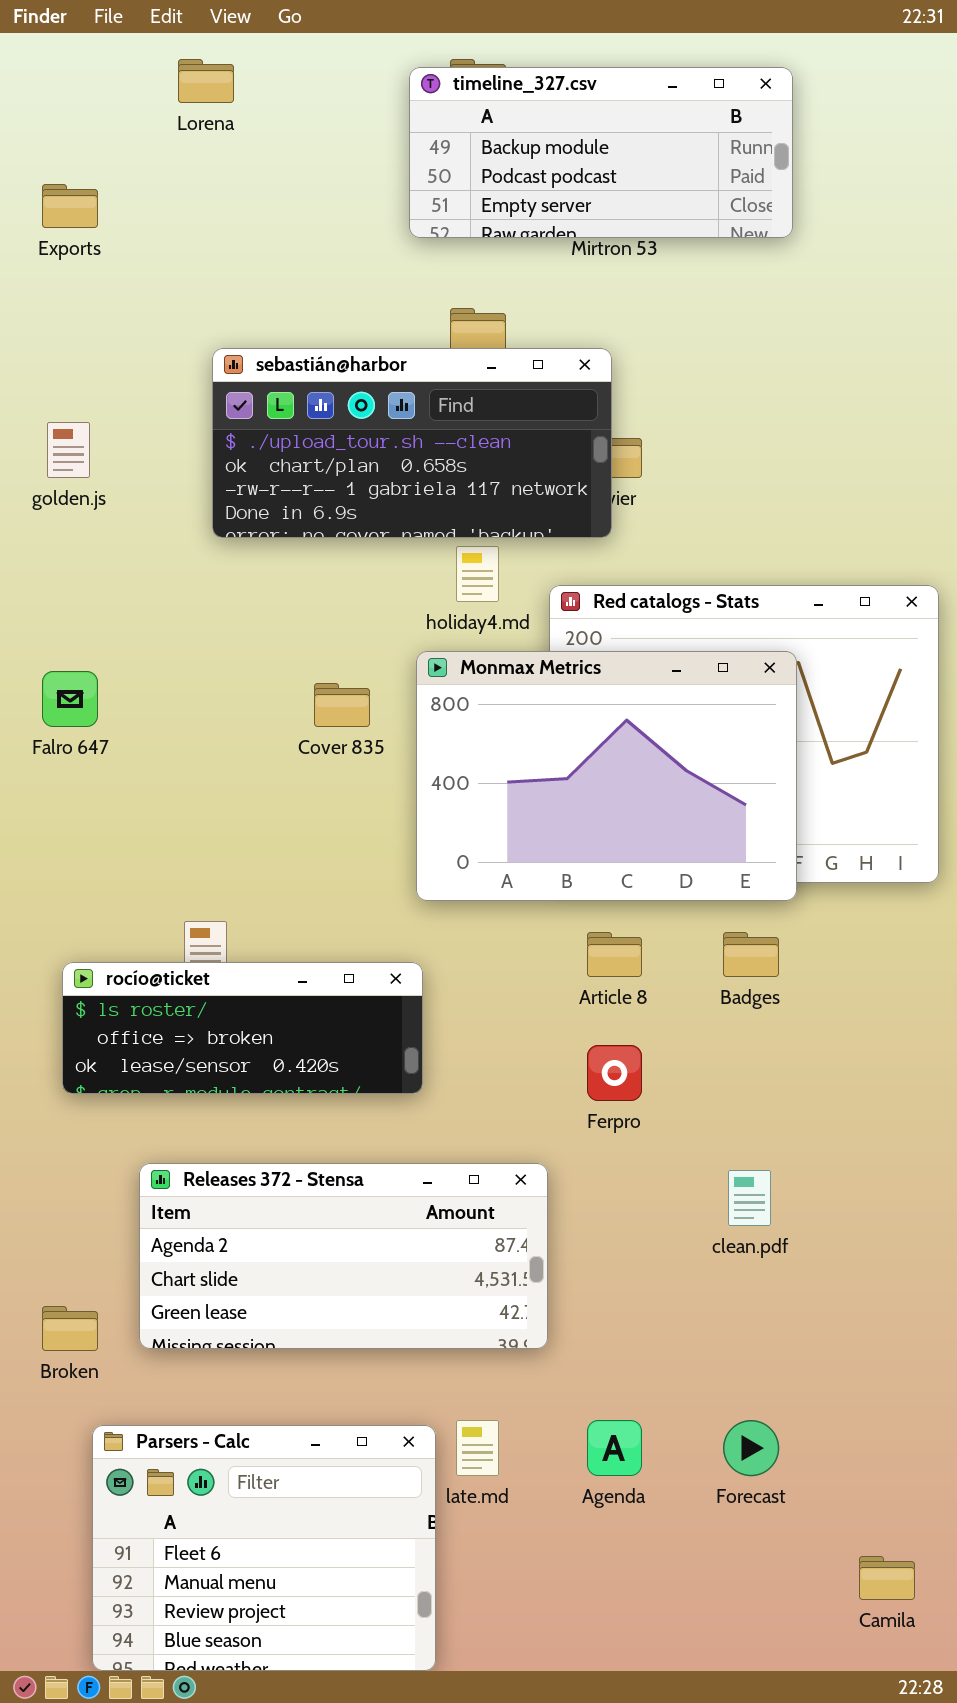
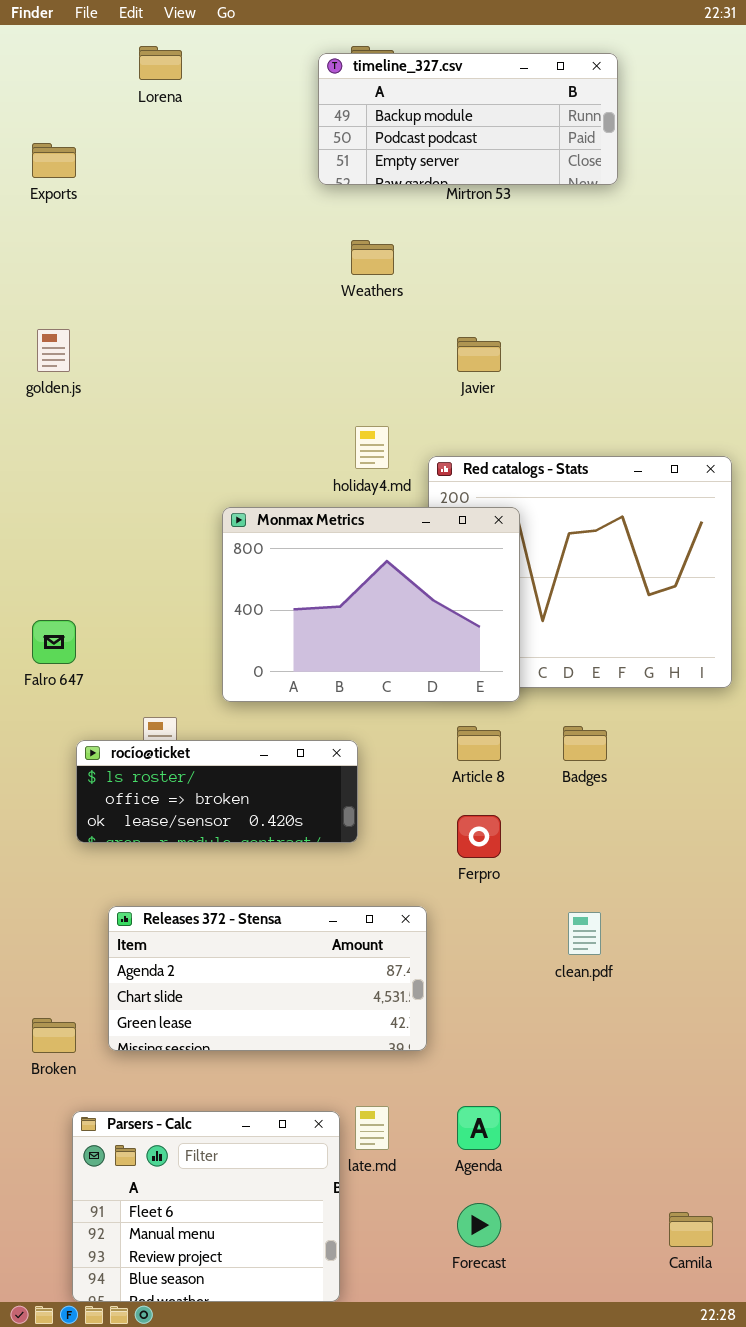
sebastián@harbor: [212,348,612,538] -> none, closed
Monmax Metrics: [416,651,797,901] -> [222,507,520,702], moved
Falro 647: [42,671,98,727] -> [32,620,76,664], moved
rocío@ticket: [62,962,423,1094] -> [76,740,358,843], moved
Forecast: [723,1420,779,1476] -> [457,1203,501,1247], moved

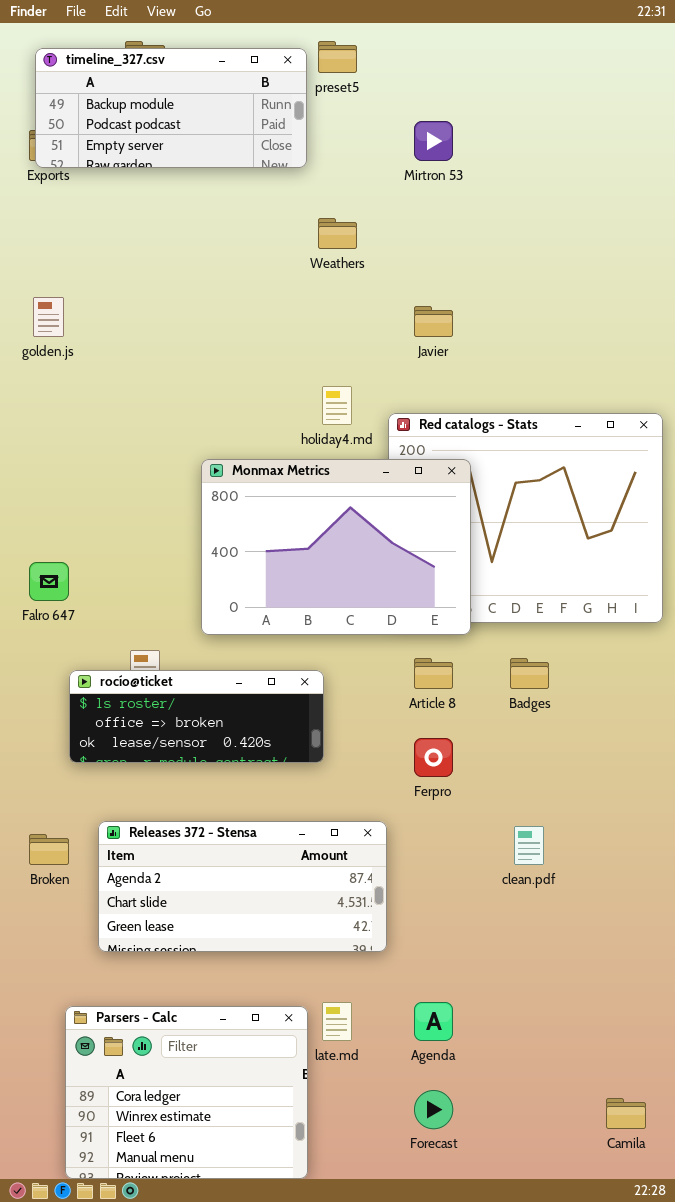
timeline_327.csv: [318,53,618,185] -> [35,48,307,168], moved
Broken: [32,1018,76,1053] -> [29,834,69,865], moved
Parsers - Calc: [72,1111,340,1302] -> [65,1006,308,1179], scrolled up 2 rows

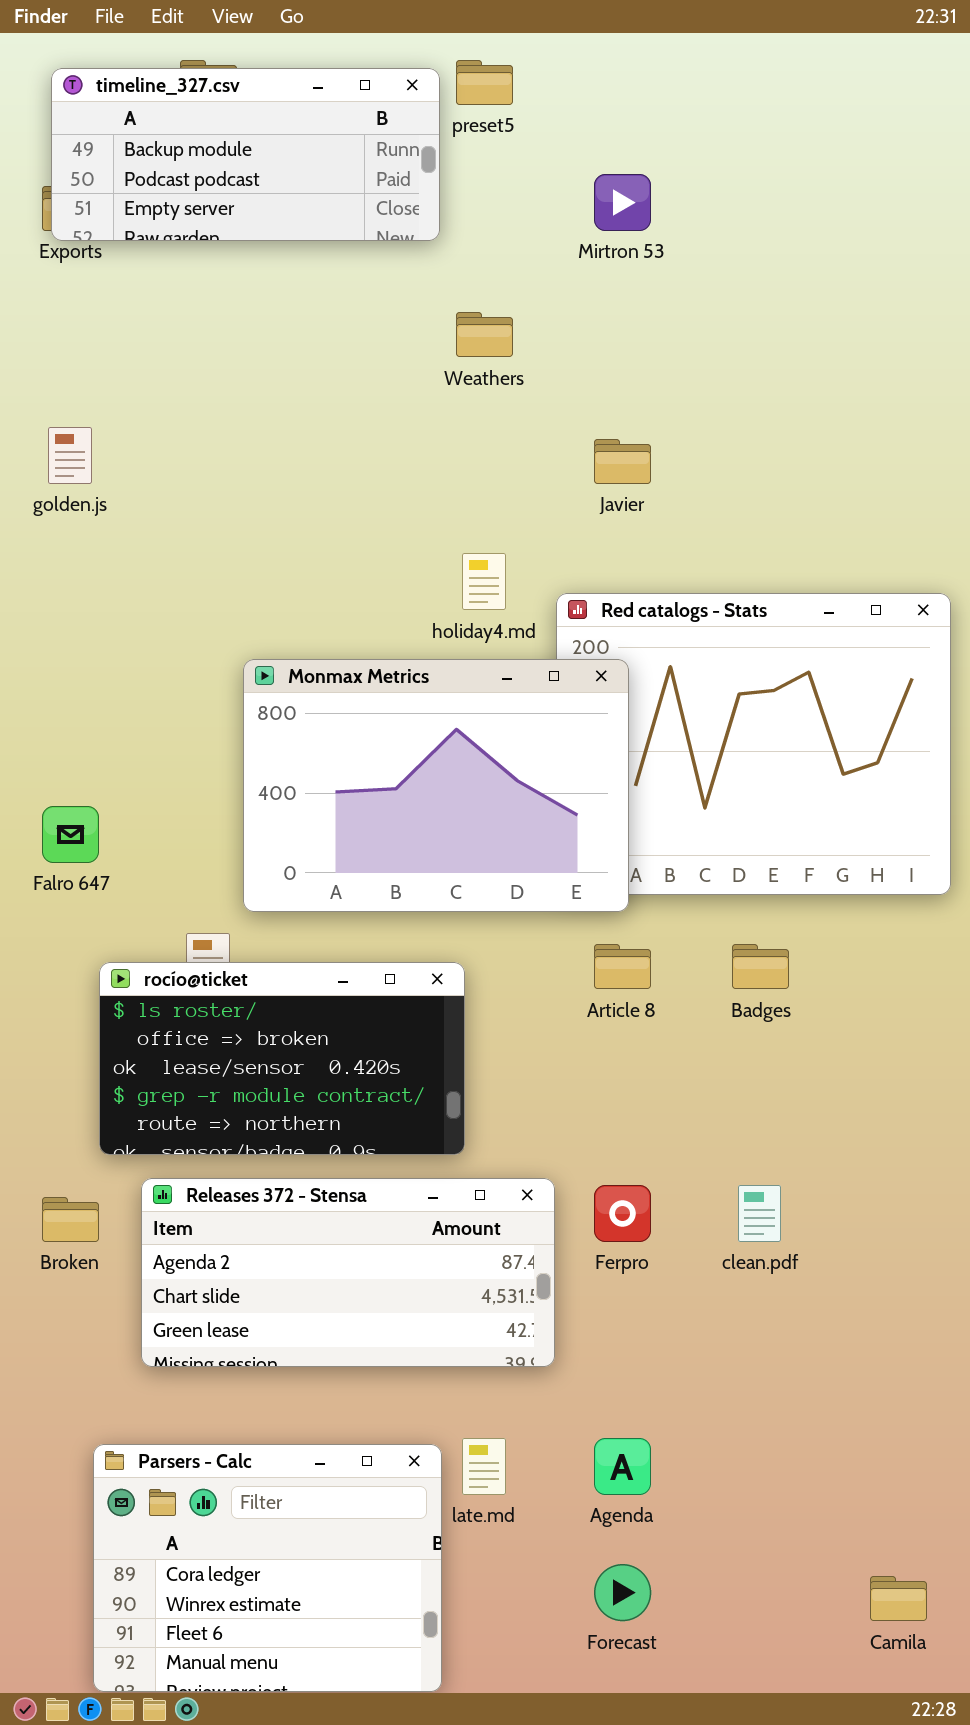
Monmax Metrics: [201,459,471,635] -> [243,659,629,912], moved
rocío@ticket: [69,670,324,763] -> [99,962,465,1155], resized
Ferpro: [414,738,453,777] -> [594,1185,651,1242], moved

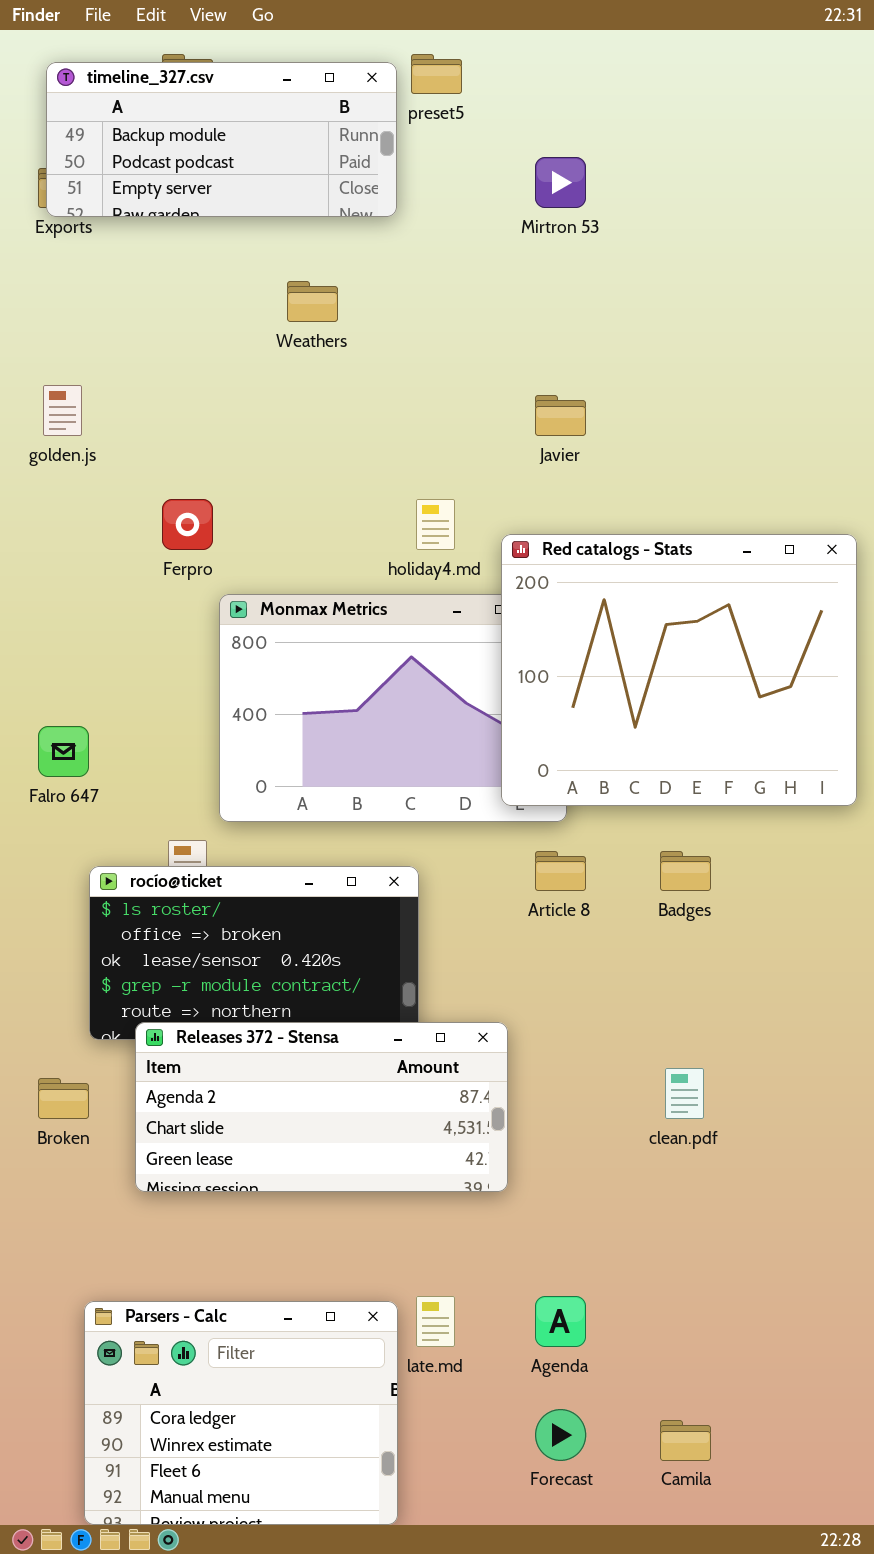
Weathers: [456,312,513,357] -> [287,281,338,322], moved
Red catalogs - Stats: [556,593,951,895] -> [501,534,857,806], raised
Releases 372 - Stensa: [141,1178,555,1367] -> [135,1022,508,1192], moved
Ferpro: [594,1185,651,1242] -> [162,499,213,550], moved
Camila: [870,1576,927,1621] -> [660,1420,711,1461], moved

